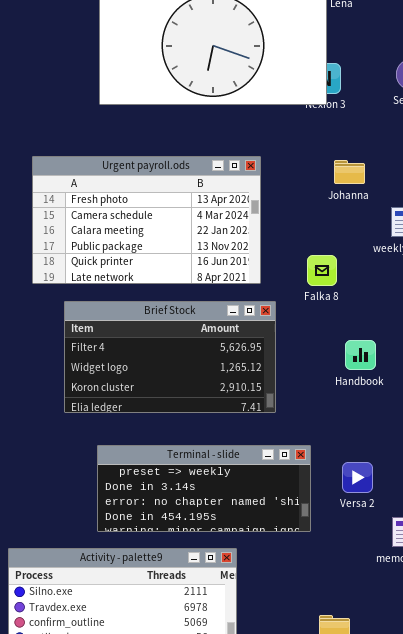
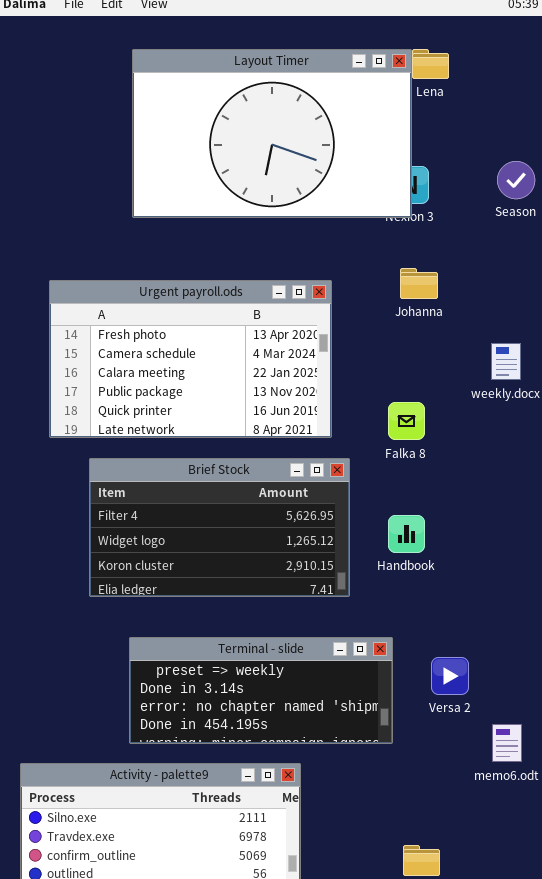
Johanna: [334,160,365,184] -> [400,268,438,299], moved
Handbook: [345,340,376,370] -> [388,515,425,553], moved

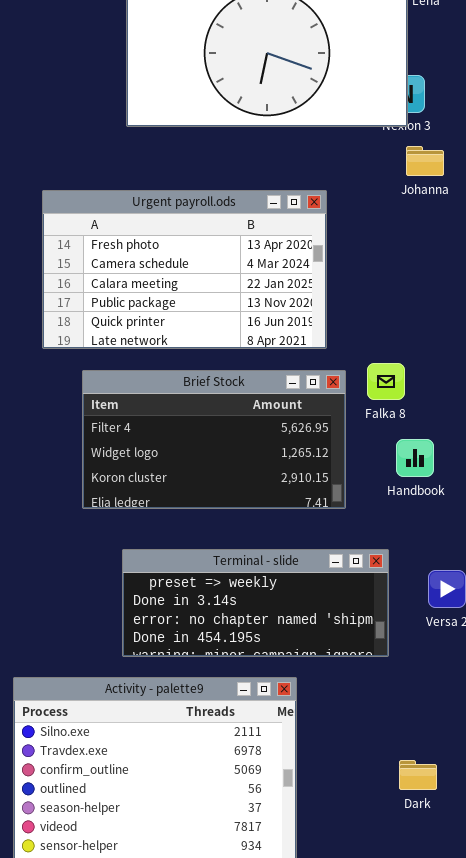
Johanna: [400,268,438,299] -> [406,146,444,176], moved
Falka 8: [388,402,425,440] -> [367,363,405,400], moved
Handbook: [388,515,425,553] -> [396,439,434,477], moved

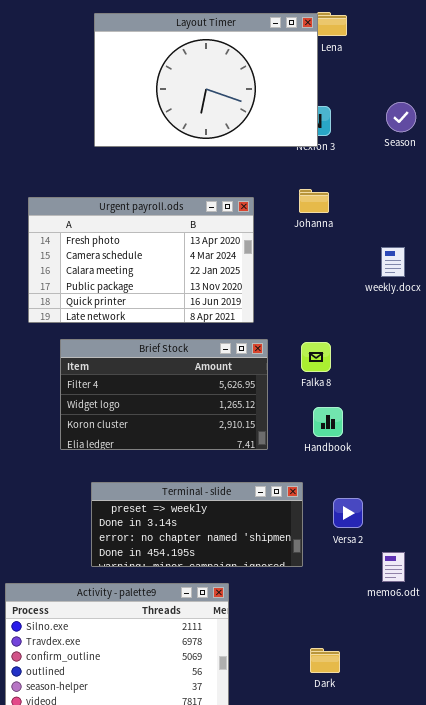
Johanna: [406,146,444,176] -> [299,189,329,213], moved
Falka 8: [367,363,405,400] -> [301,342,331,372], moved
Handbook: [396,439,434,477] -> [313,407,343,437], moved

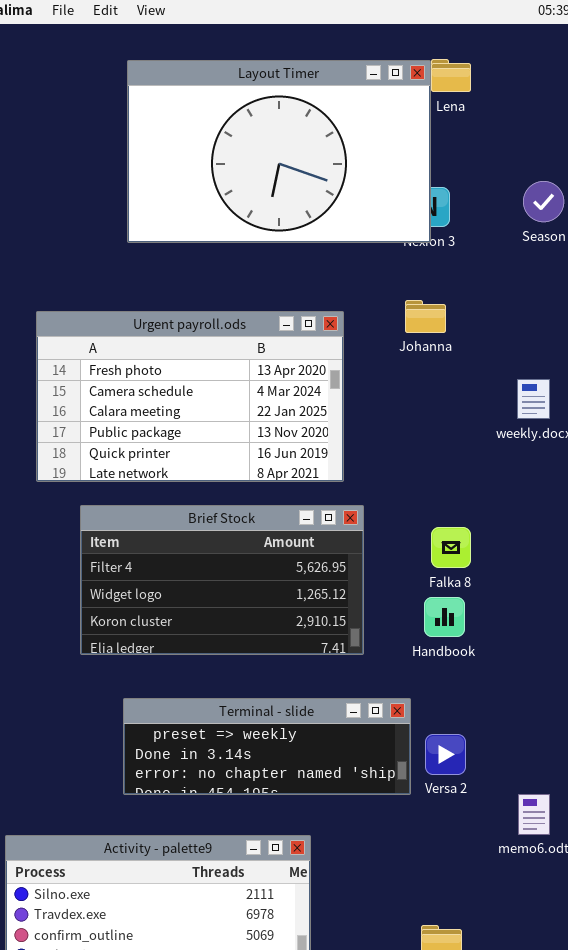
Falka 8: [301,342,331,372] -> [431,527,471,568], moved
Terminal - slide: [91,482,303,567] -> [123,698,411,795], resized
Versa 2: [333,498,363,528] -> [425,734,466,775], moved

